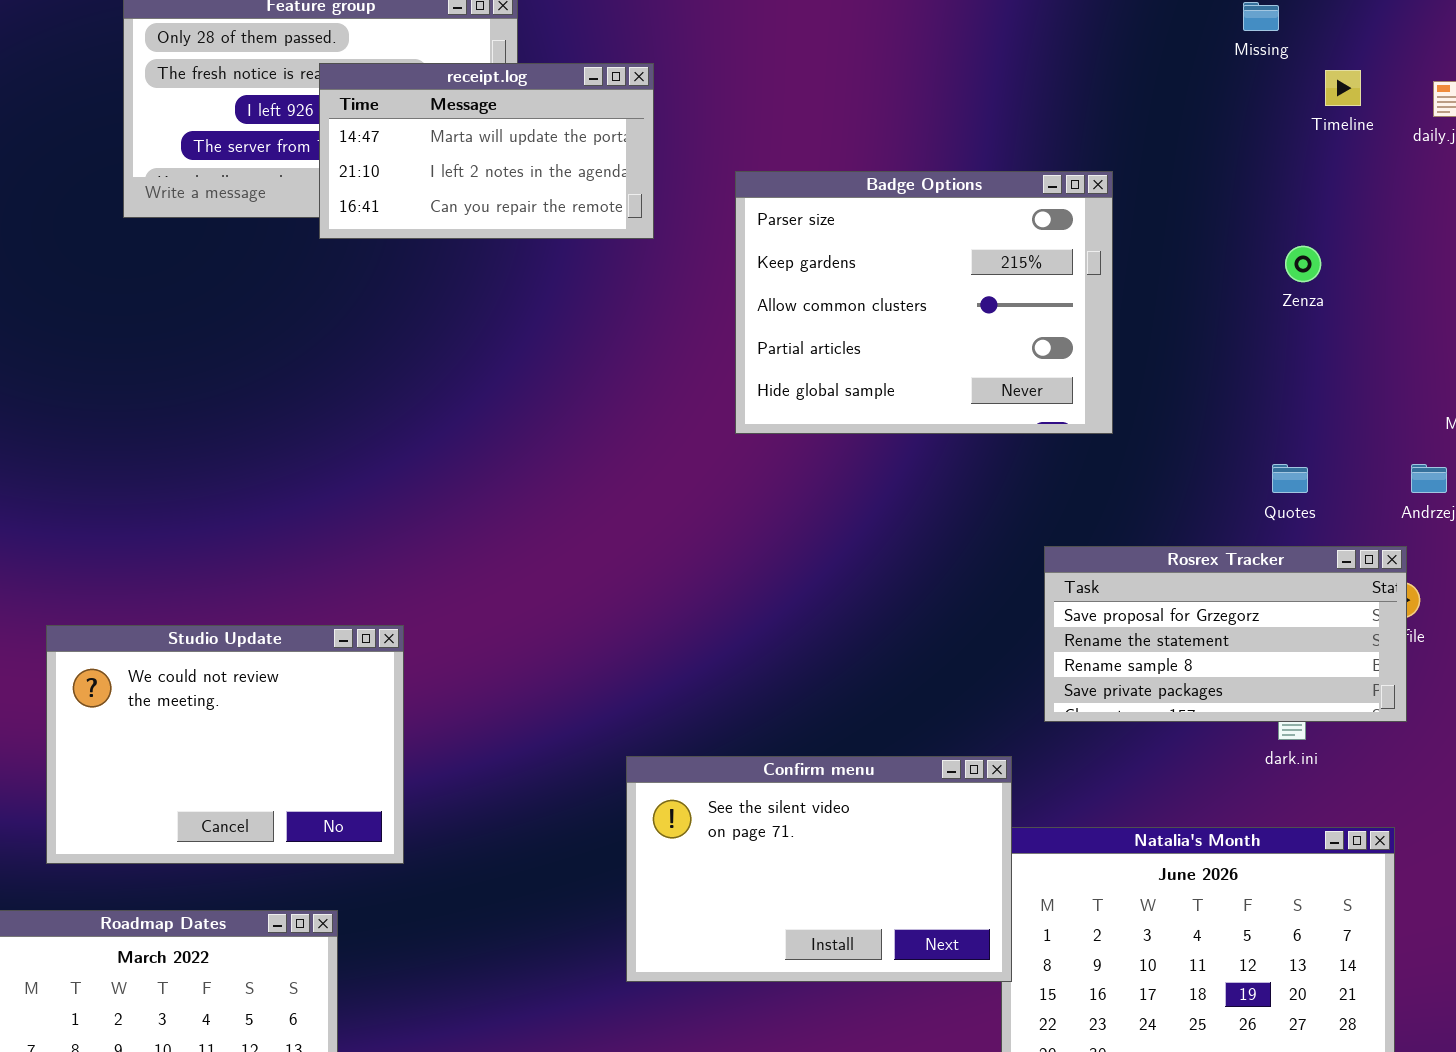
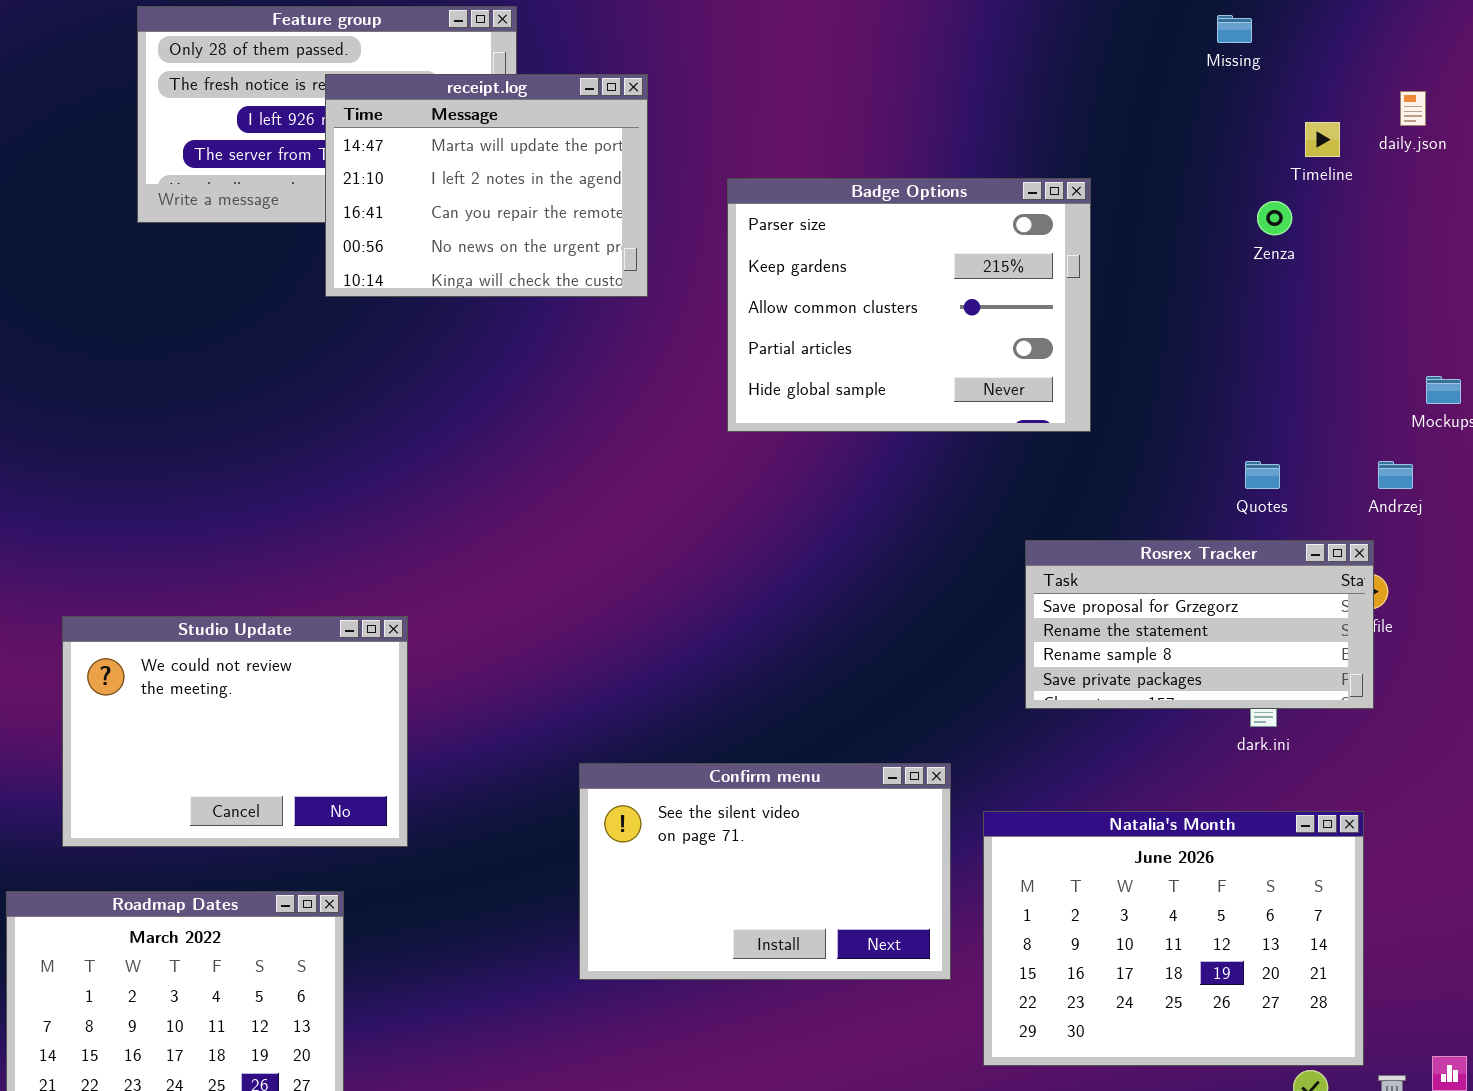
receipt.log: [319,63,654,239] -> [325,74,648,297], resized
Timeline: [1325,70,1361,106] -> [1305,122,1340,157], moved
Zenza: [1285,246,1321,282] -> [1257,201,1292,235], moved
Confirm menu: [626,756,1012,982] -> [579,763,951,980], moved

